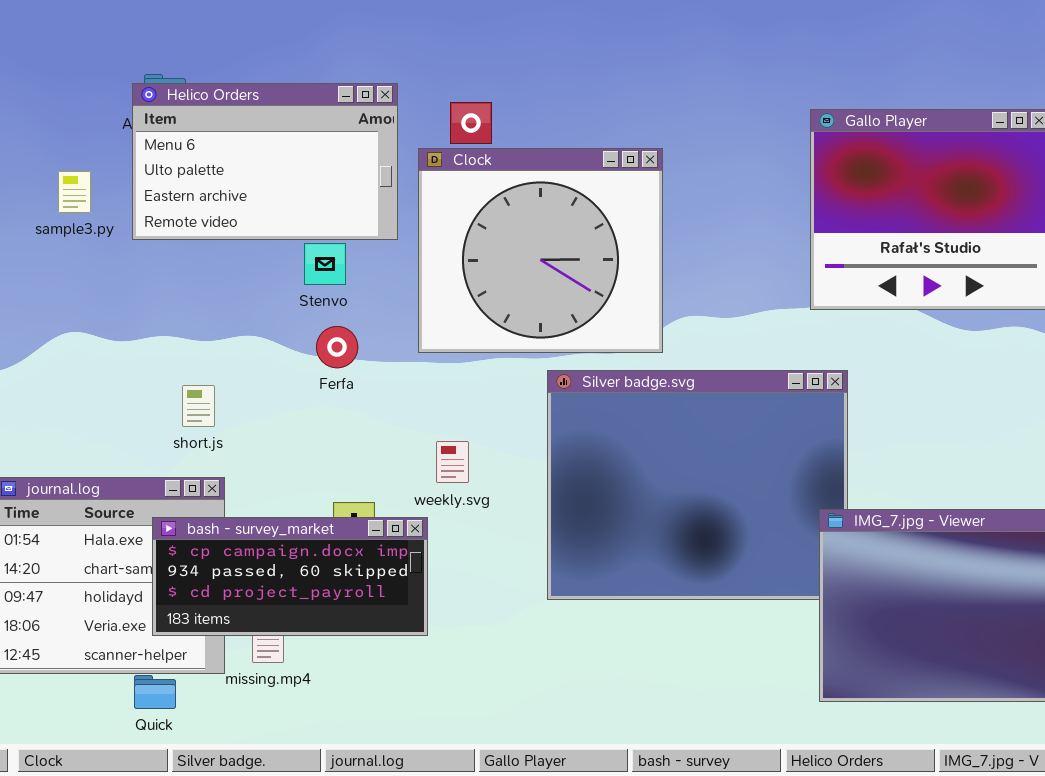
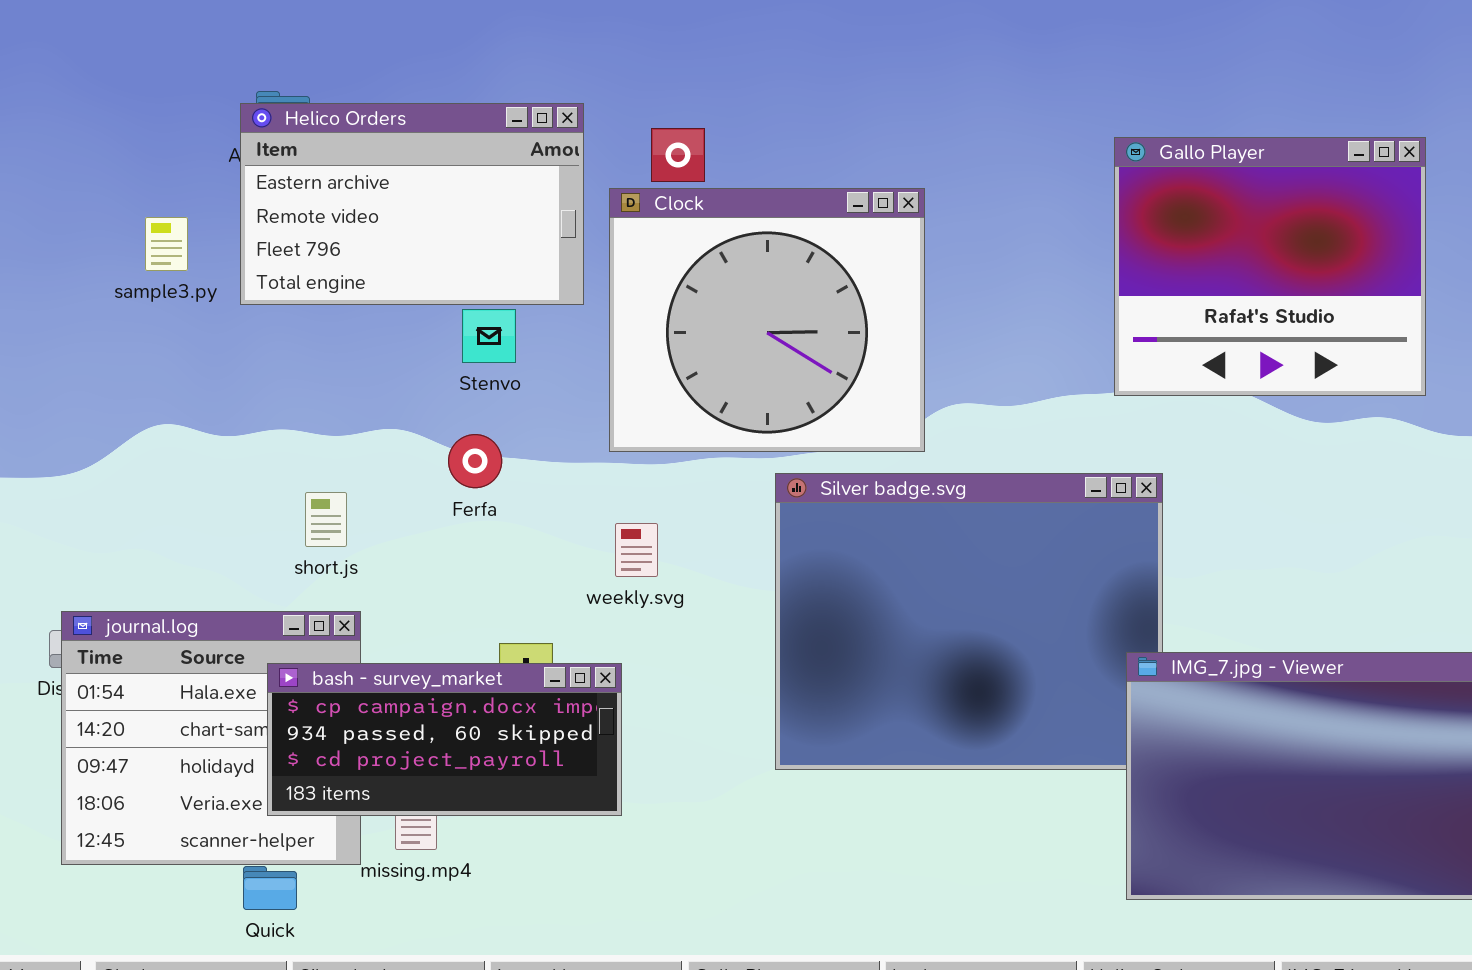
Helico Orders: [132,83,398,240] -> [240,103,584,305], scrolled down 2 rows
Ferfa: [316,326,358,368] -> [448,434,502,488], moved
weekly.svg: [436,441,469,483] -> [615,523,658,577], moved

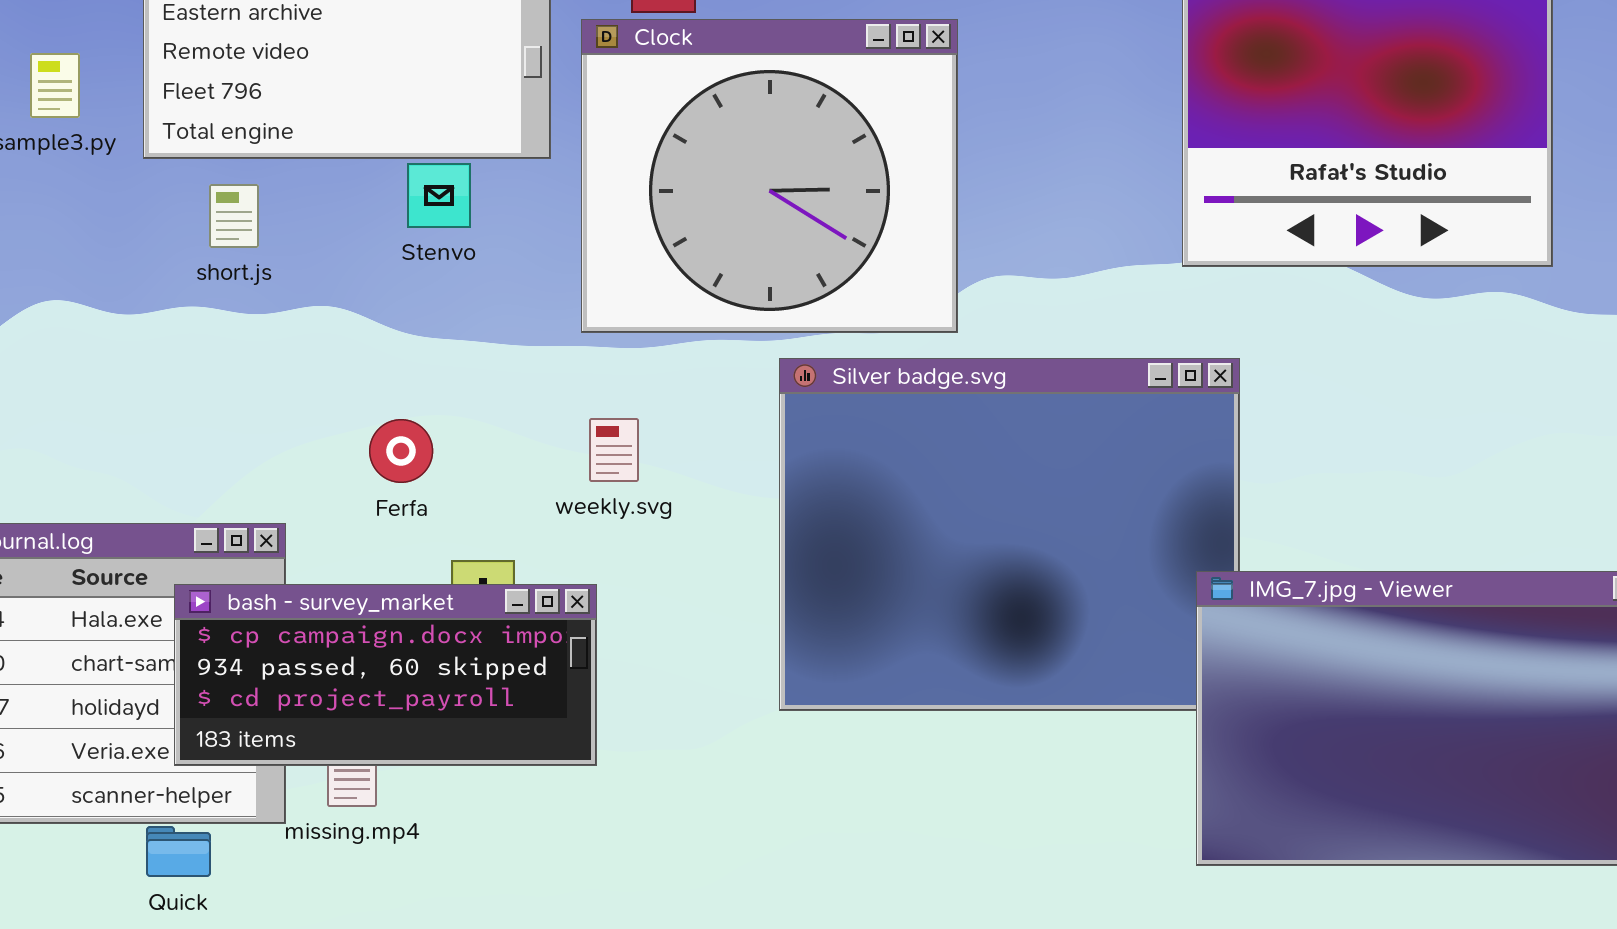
Ferfa: [448,434,502,488] -> [369,419,433,483], moved
short.js: [305,492,347,547] -> [209,184,259,248], moved

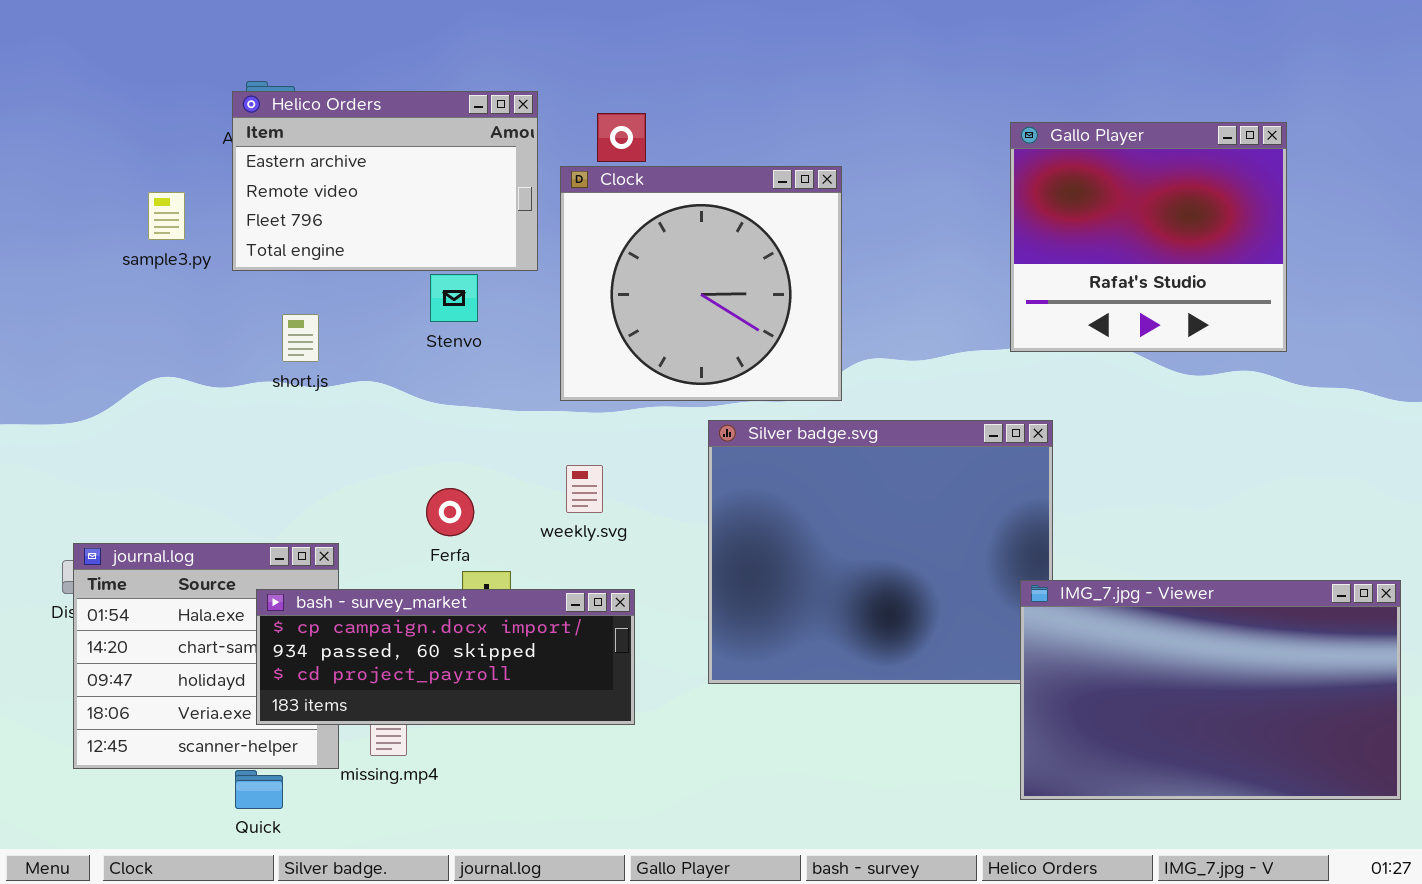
short.js: [209,184,259,248] -> [282,314,319,362], moved
Ferfa: [369,419,433,483] -> [426,488,474,536], moved
bash - survey_market: [174,584,597,766] -> [256,589,635,725], resized

